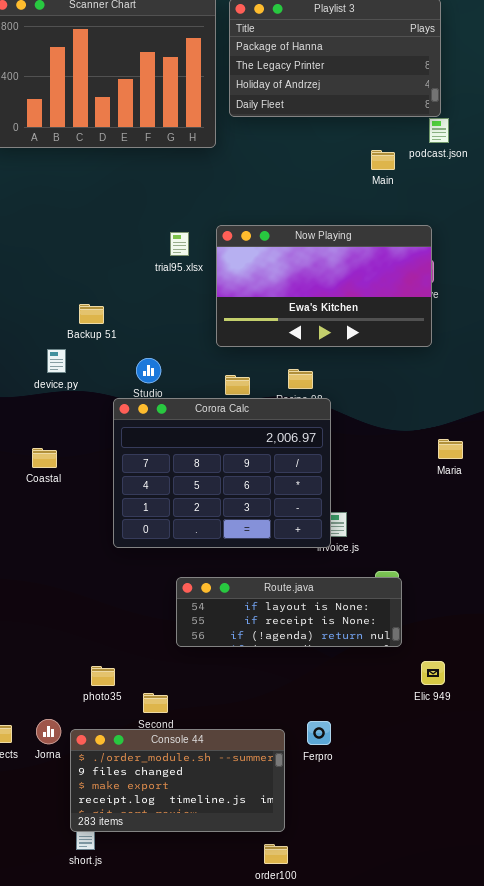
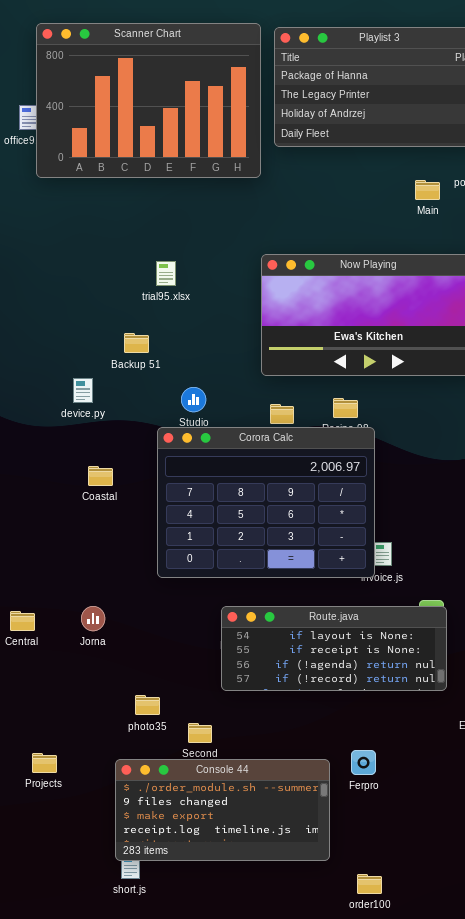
trial95.xlsx: [170,232,189,256] -> [156,261,176,286], moved
device.py: [47,349,66,373] -> [73,378,93,403], moved
Coastal: [32,448,57,468] -> [88,466,113,486], moved
Route.java: [176,577,402,647] -> [221,606,447,691], resized
Jorna: [36,719,61,744] -> [81,606,105,631], moved
order100: [264,844,288,864] -> [357,874,382,894], moved

